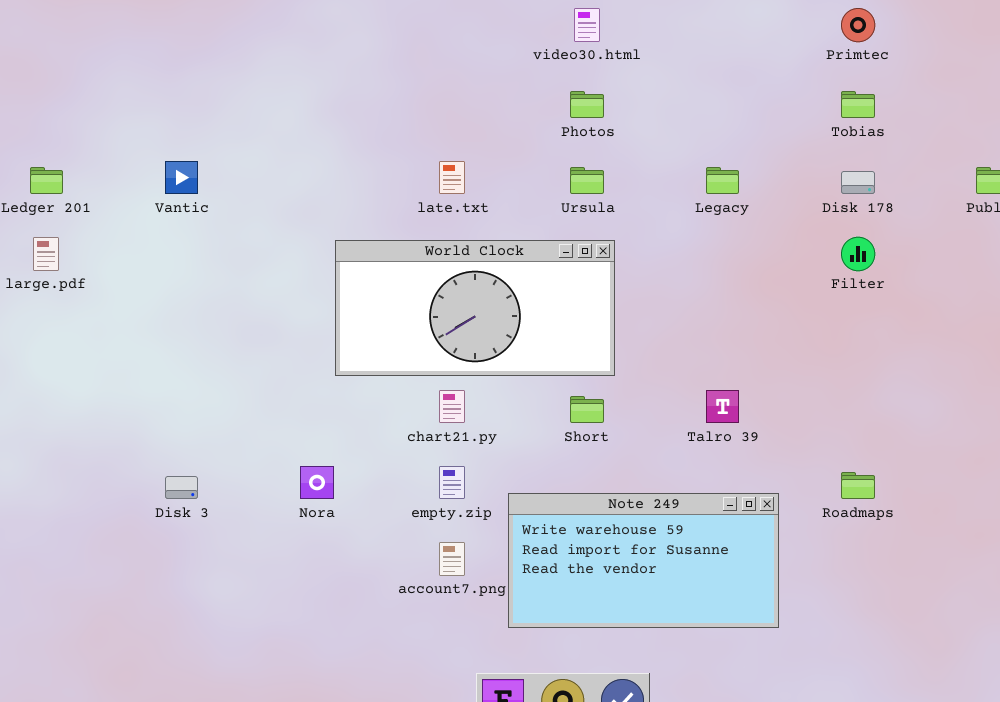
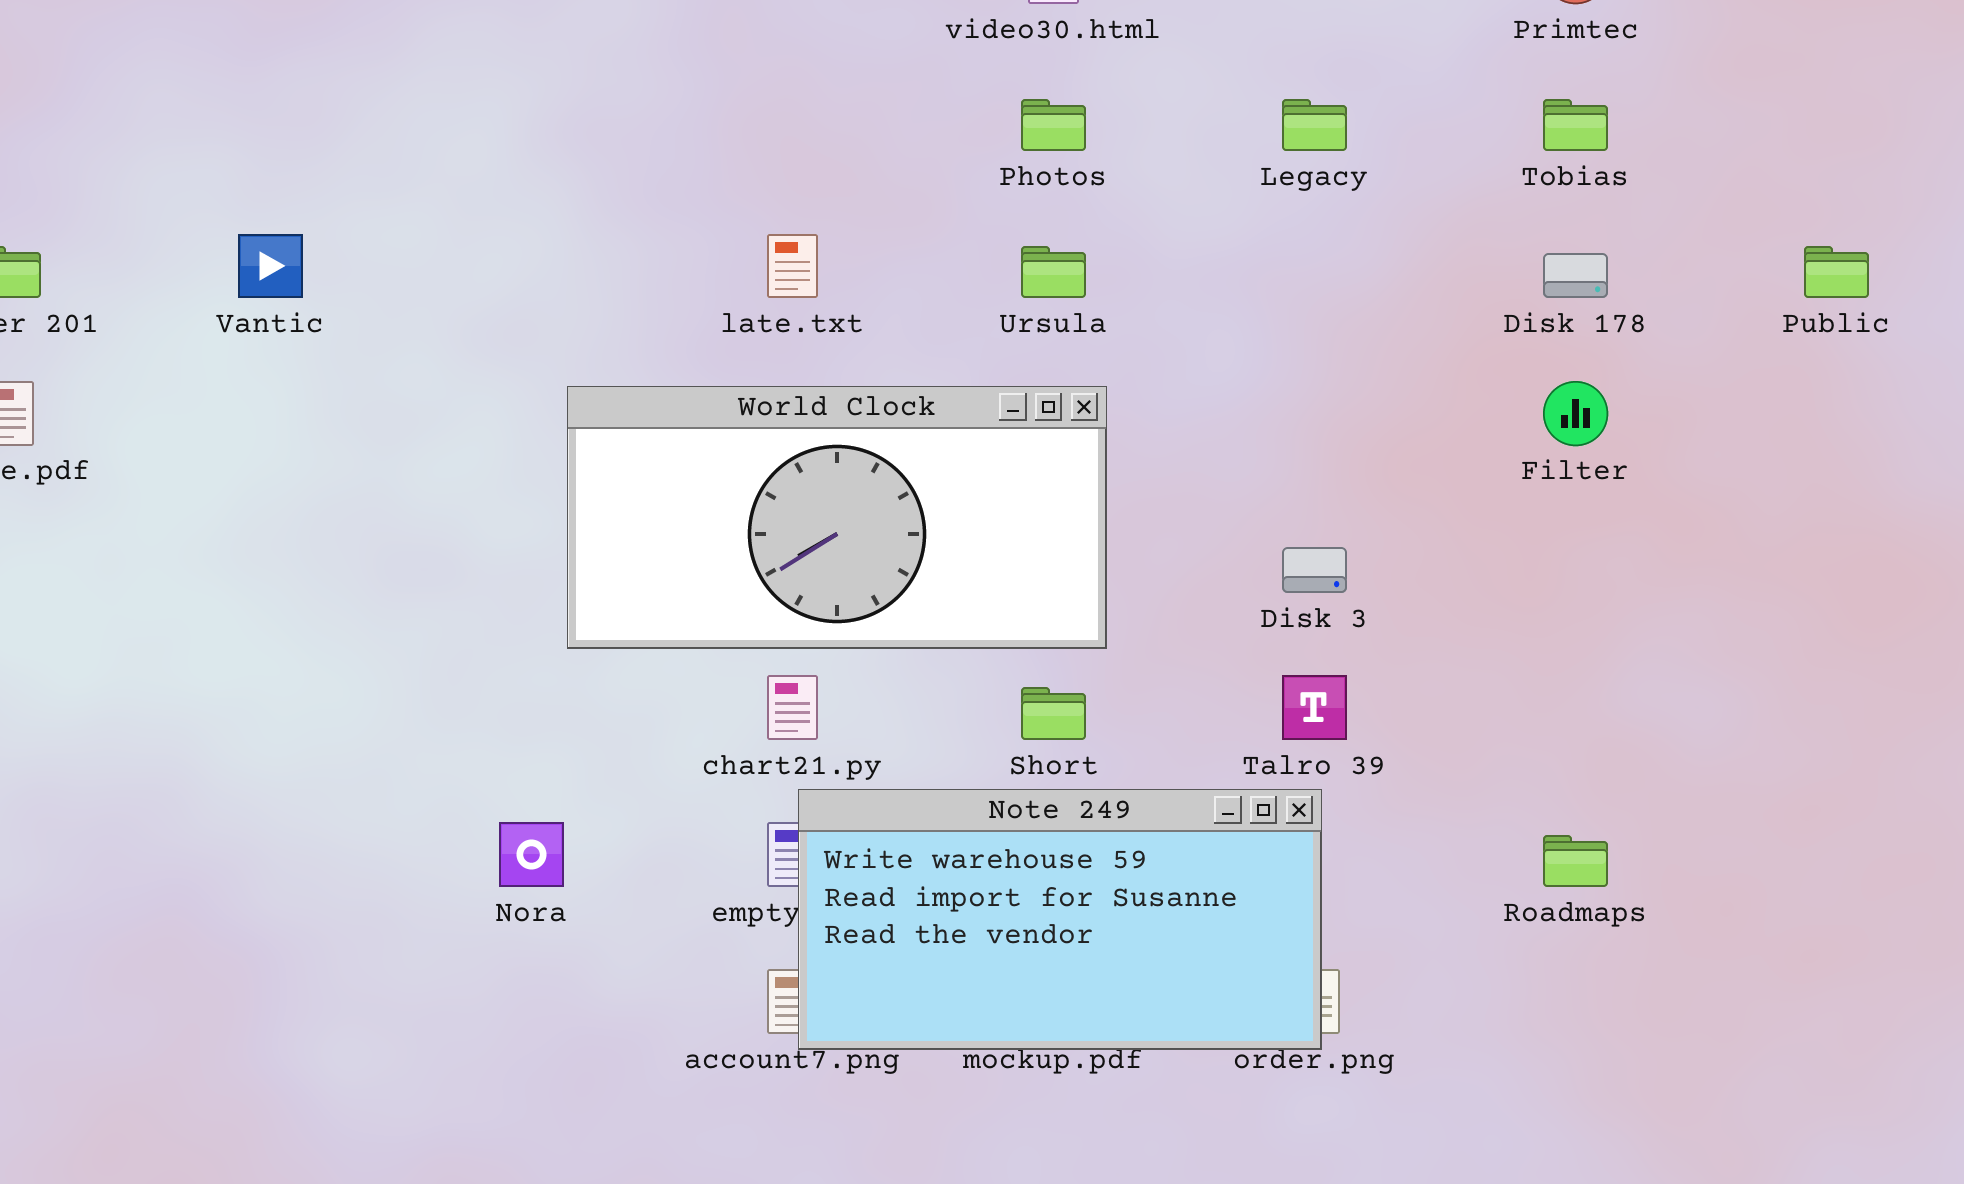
Legacy: [706,167,739,194] -> [1282,99,1347,151], moved
Disk 3: [165,476,198,499] -> [1282,547,1347,593], moved
Note 249: [508,493,779,628] -> [798,789,1322,1050], moved

